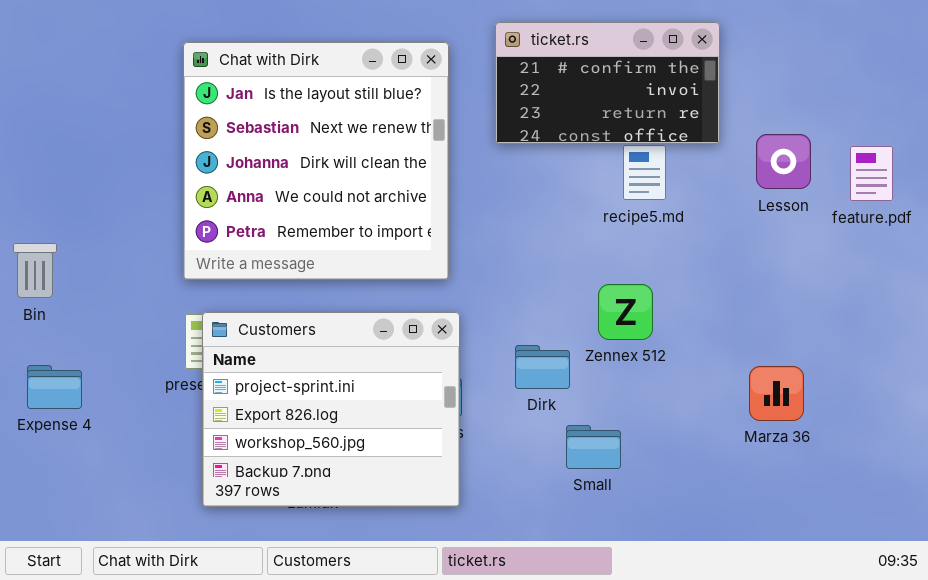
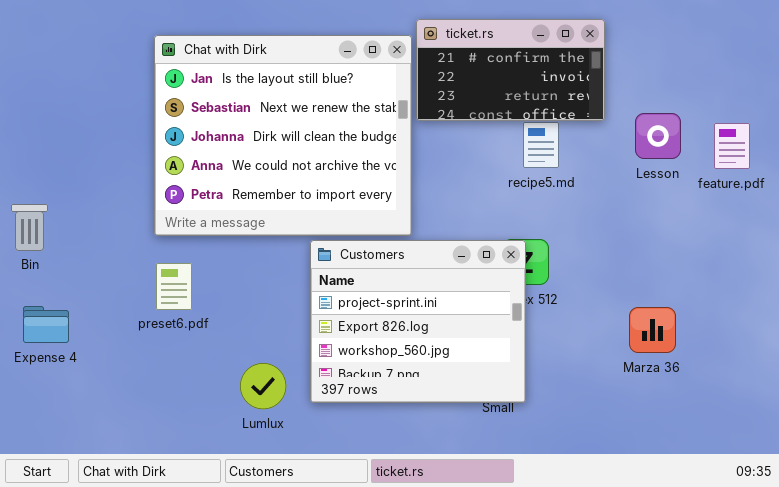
Chat with Dirk: [183,42,449,280] -> [154,35,412,236], resized
Customers: [202,312,460,507] -> [310,240,526,403], moved

